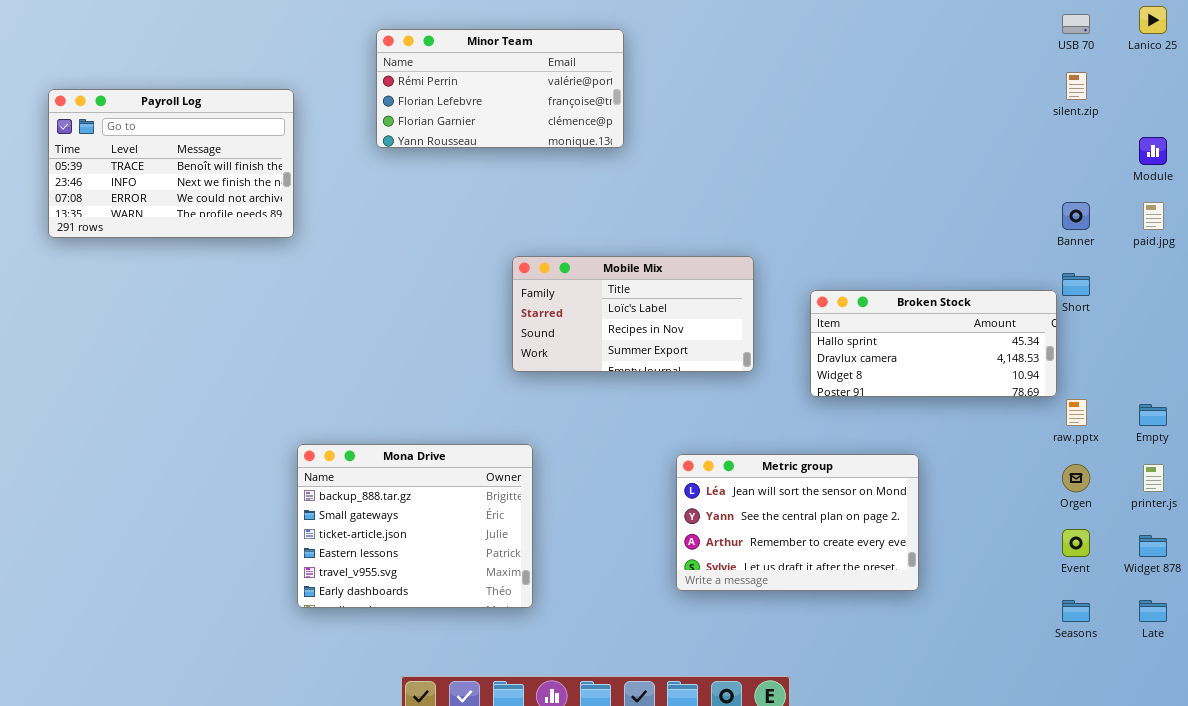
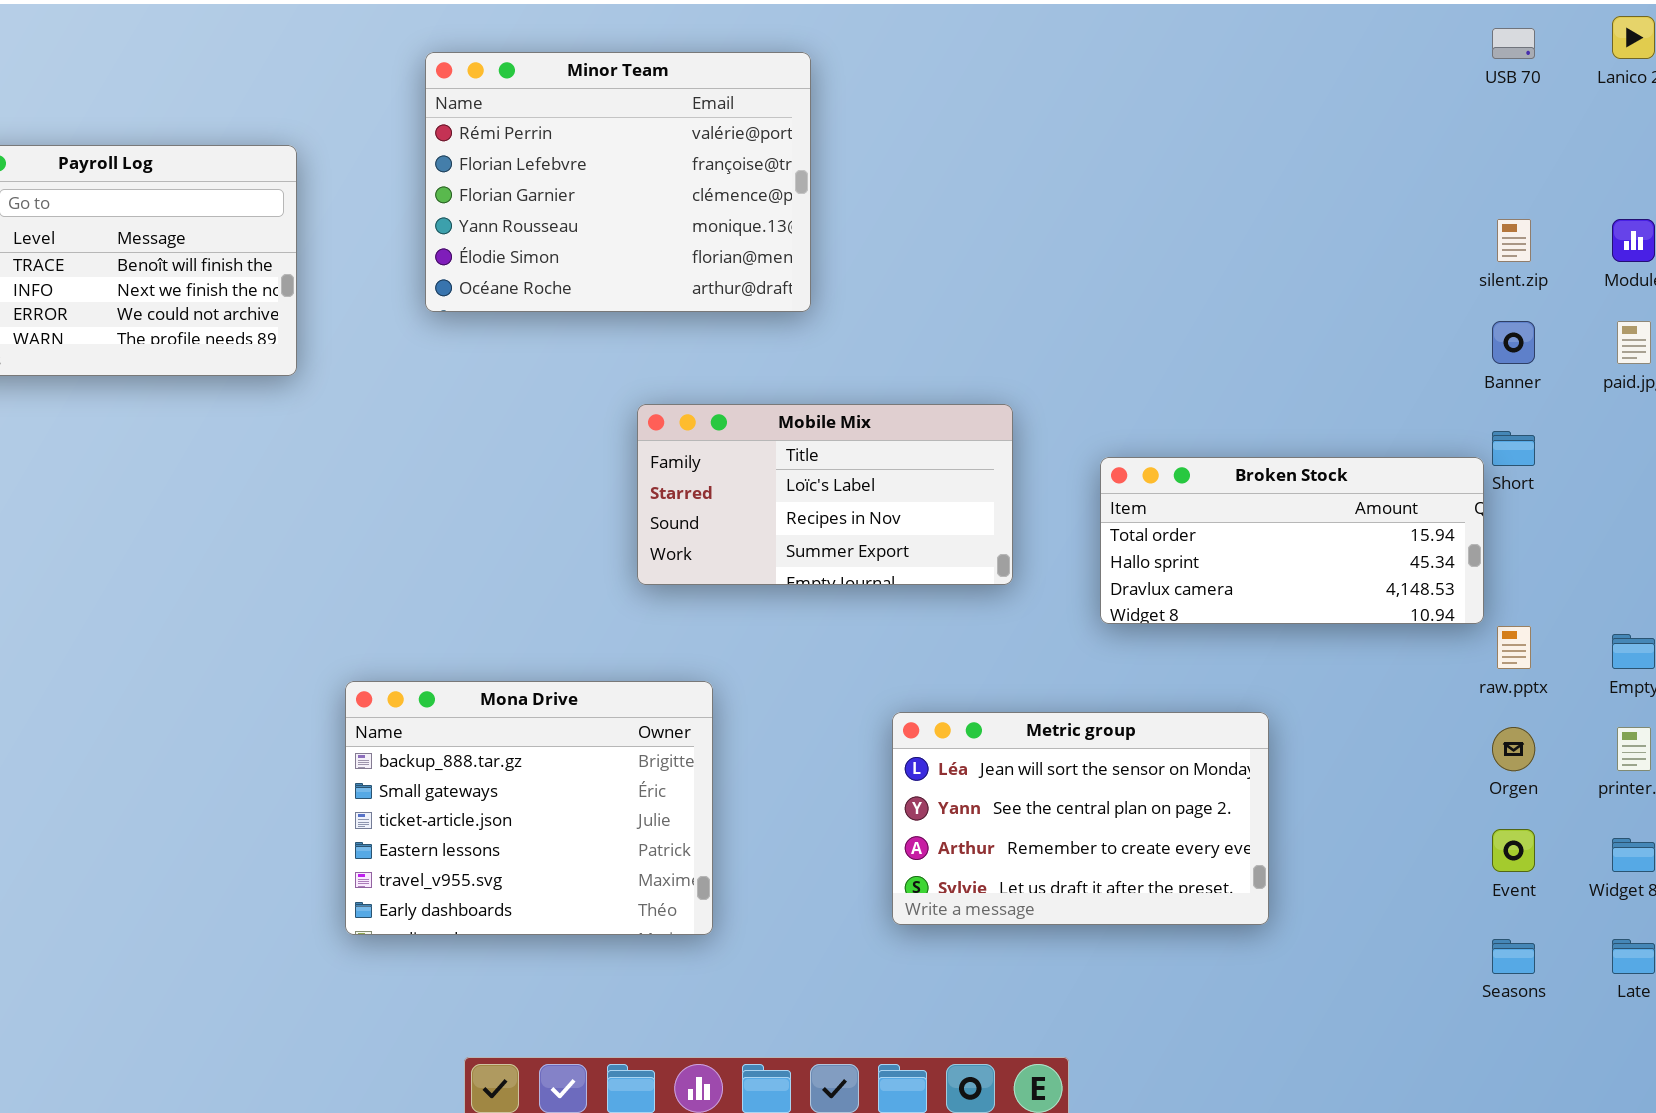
Minor Team: [376,29,624,148] -> [425,52,811,312], resized
silent.zip: [1066,72,1087,100] -> [1497,219,1531,262], moved
Broken Stock: [810,290,1057,397] -> [1100,457,1484,624], scrolled up 1 row
Mona Drive: [297,444,533,608] -> [345,681,713,935], moved

